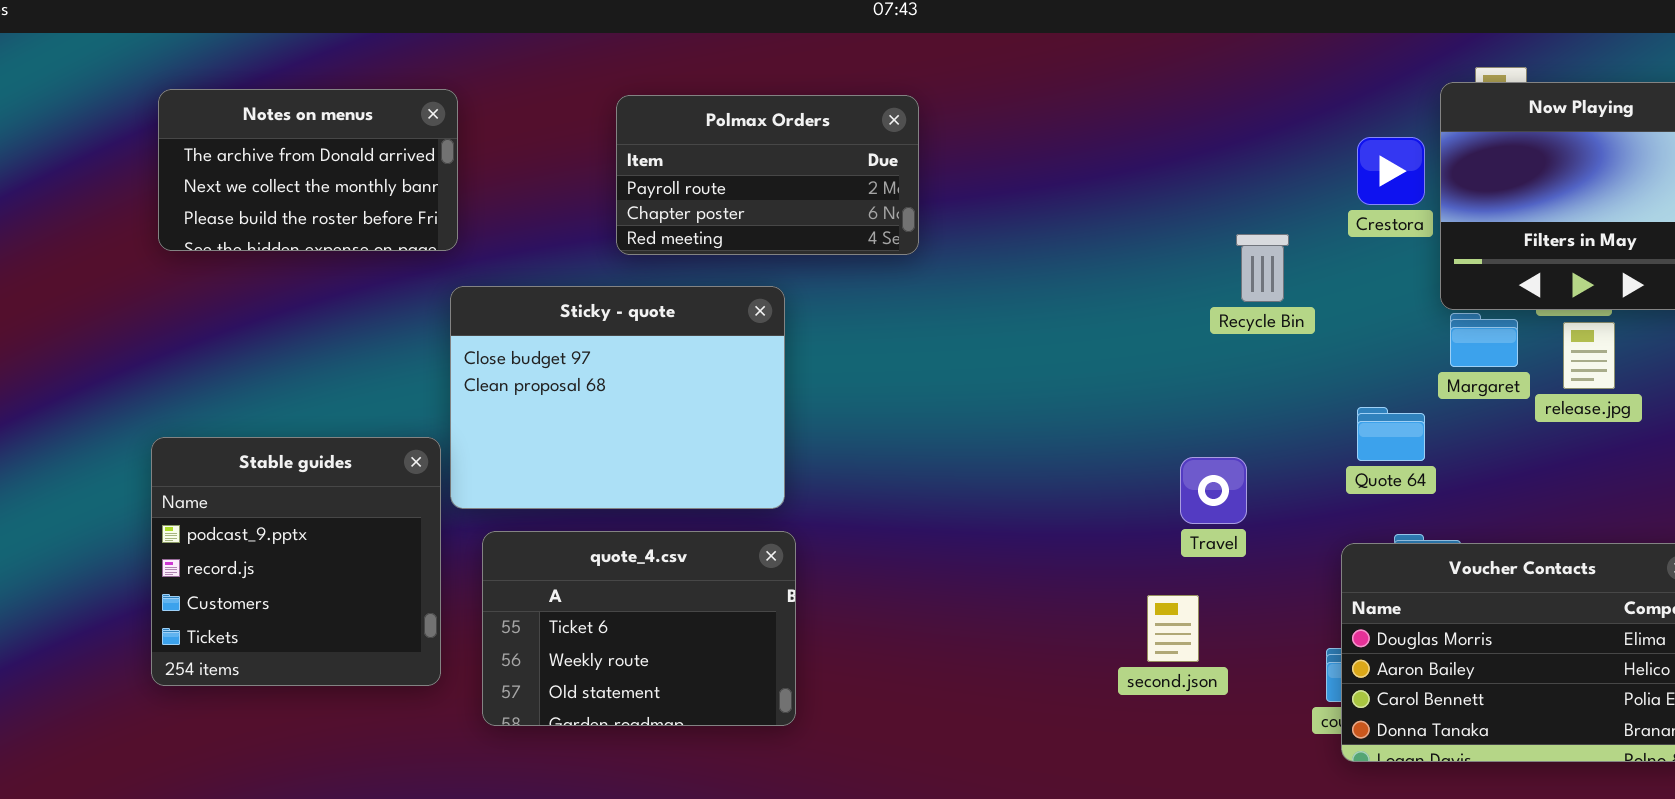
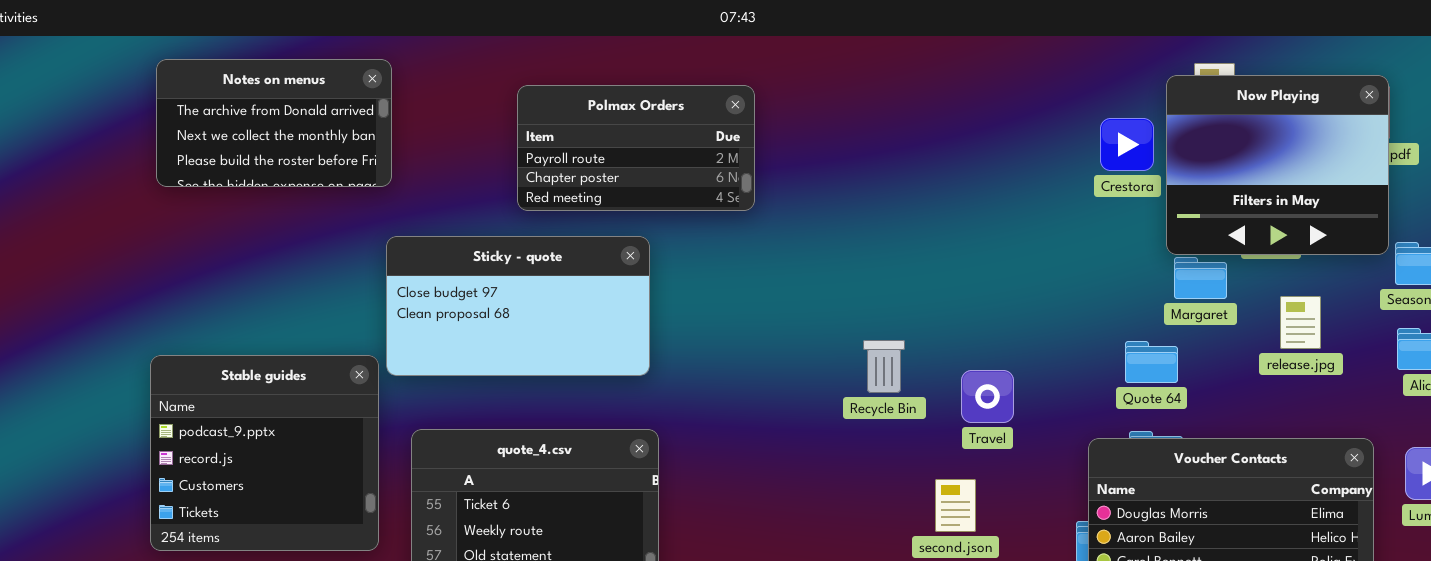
Notes on menus: [158,89,458,251] -> [156,59,392,187], moved
Recycle Bin: [1236,234,1289,302] -> [863,340,905,393], moved
Sticky - quote: [450,286,785,509] -> [386,236,650,376], resized
release.jpg: [1563,322,1615,389] -> [1280,296,1321,349], moved
Quote 64: [1357,407,1425,461] -> [1125,341,1178,383], moved

